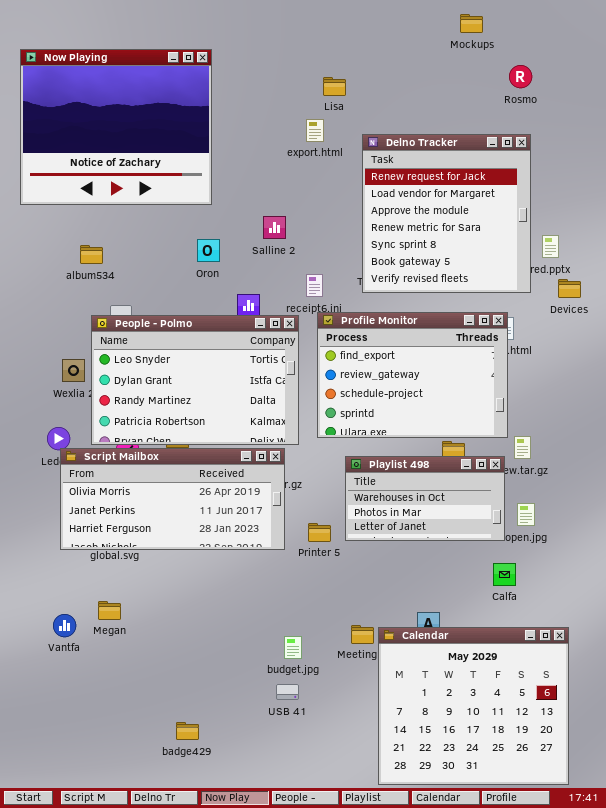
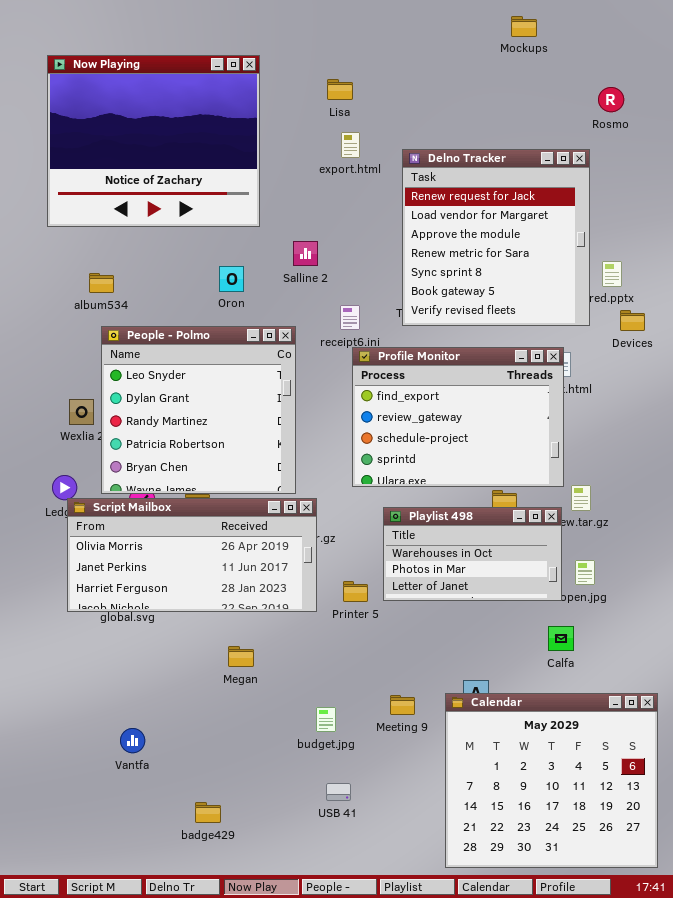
Now Playing: [20,49,212,205] -> [47,55,260,227], moved
Rosmo: [509,65,532,88] -> [598,87,624,112], moved
Lisa: [323,77,346,96] -> [327,79,353,100], moved
People - Polmo: [91,315,299,445] -> [101,326,296,494], resized
Megan: [98,601,121,620] -> [228,646,254,667], moved
Vantfa: [53,614,76,637] -> [120,728,145,753], moved
Calendar: [378,627,569,785] -> [445,693,658,868], moved
USB 41: [276,684,299,700] -> [326,783,351,801], moved

